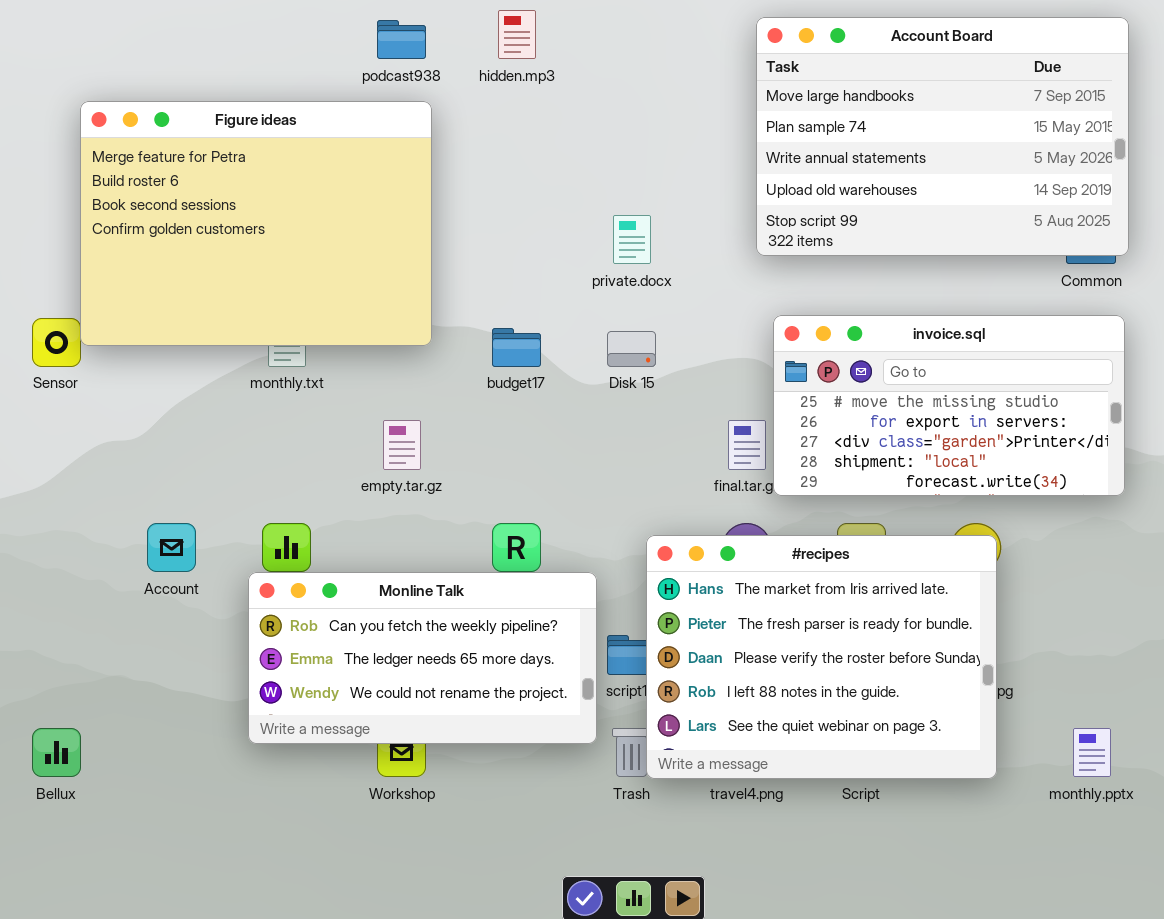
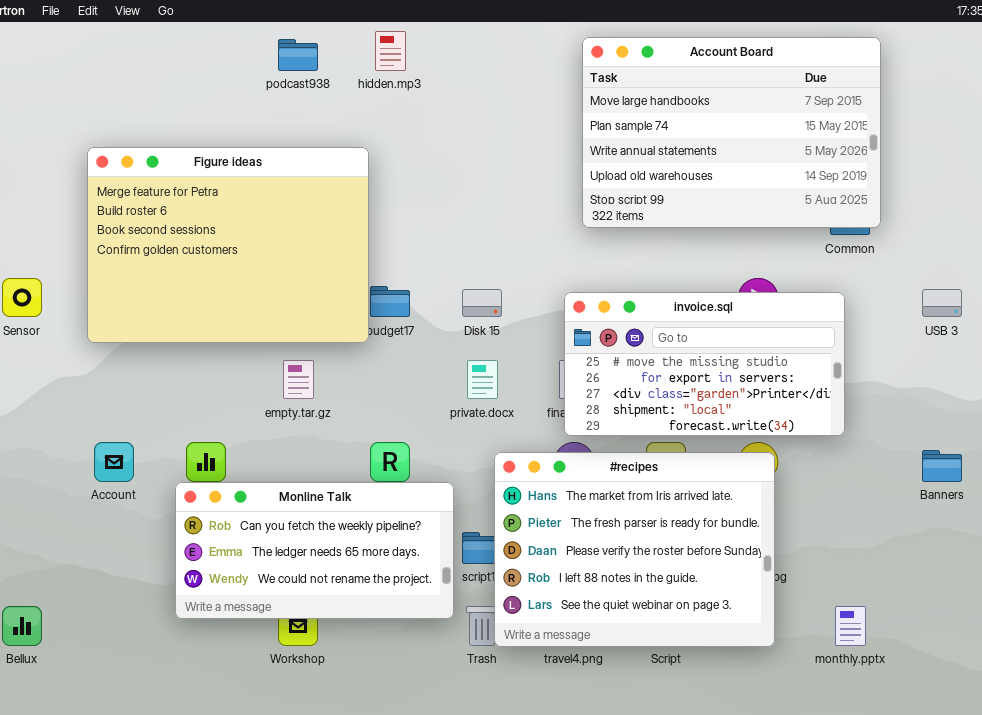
Figure ideas: [80,101,432,346] -> [87,147,369,343], moved
private.docx: [613,215,651,264] -> [467,360,498,399], moved
invoice.sql: [773,315,1125,496] -> [564,292,845,436], moved

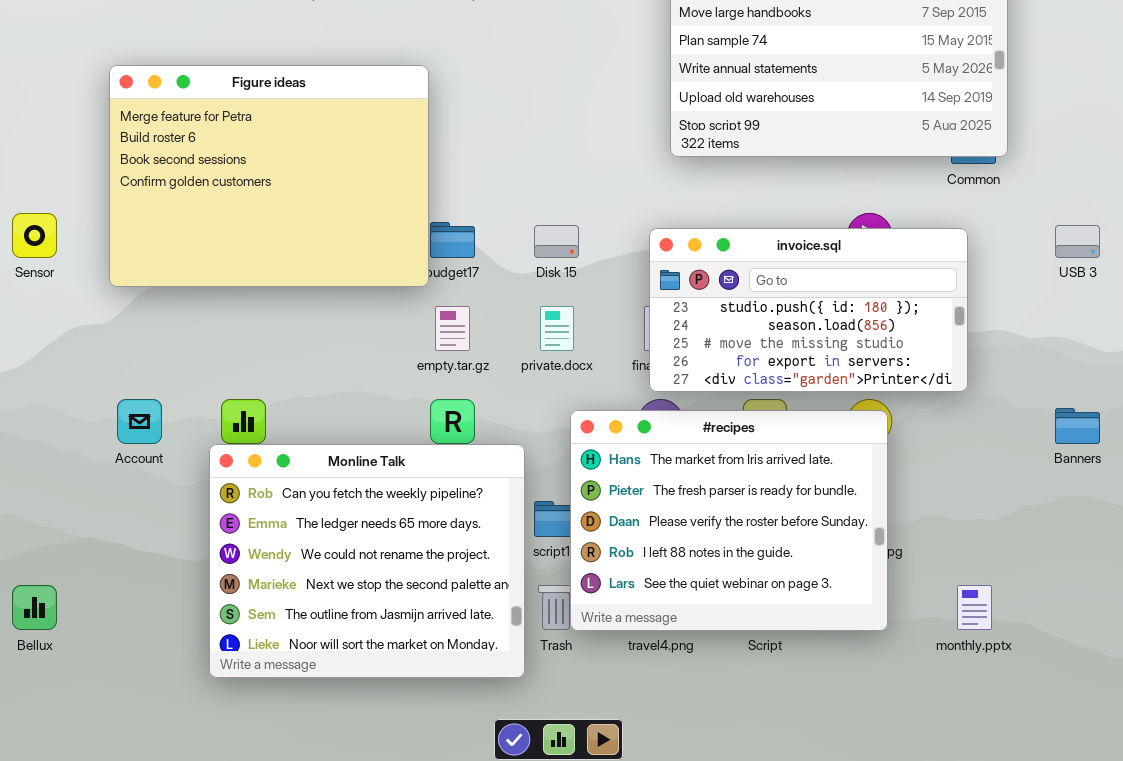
invoice.sql: [564,292,845,436] -> [649,228,968,392], scrolled up 2 rows
empty.tar.gz: [283,360,314,399] -> [435,306,470,351], moved
Monline Talk: [175,482,454,619] -> [209,444,525,678], resized

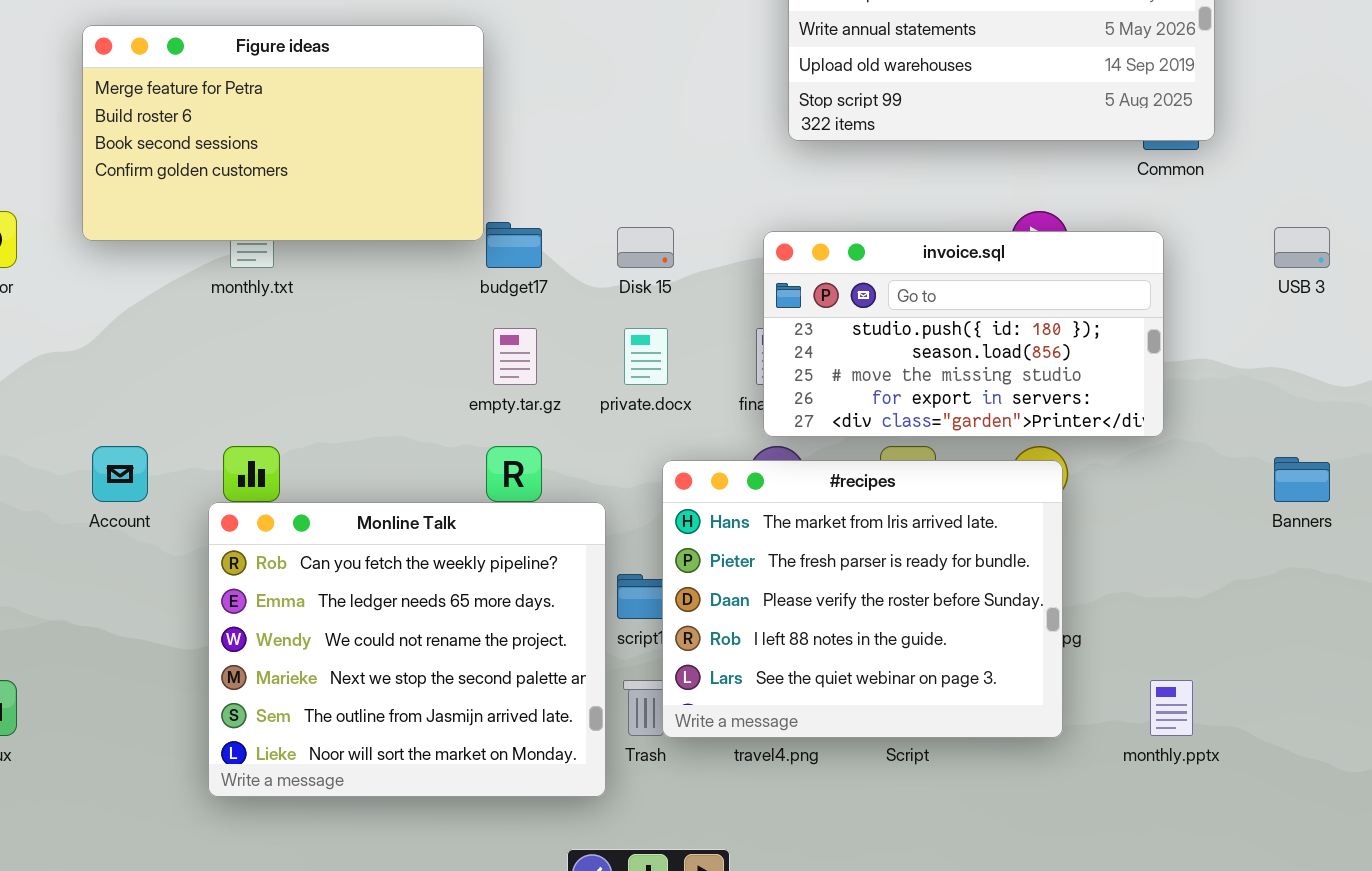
Figure ideas: [109,65,429,287] -> [82,25,484,241], resized

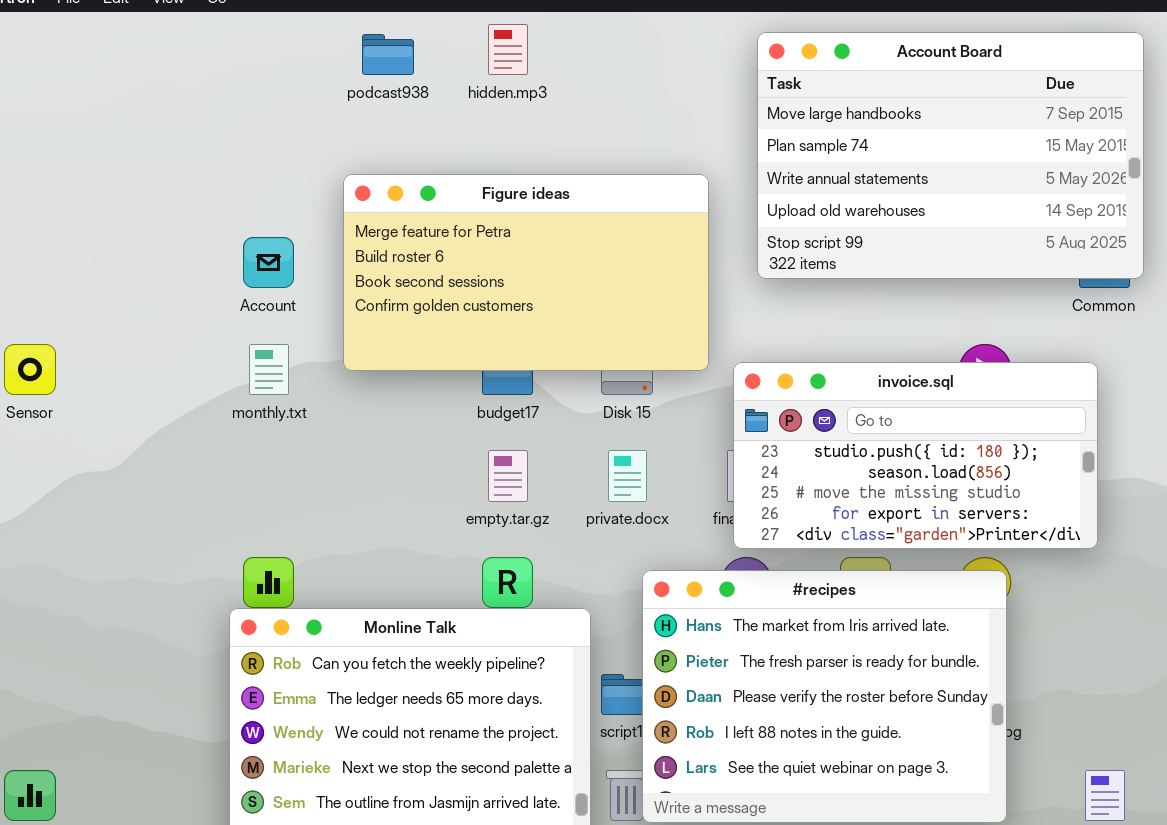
Figure ideas: [82,25,484,241] -> [343,174,709,371], moved
Account: [92,446,148,502] -> [243,237,294,288], moved

